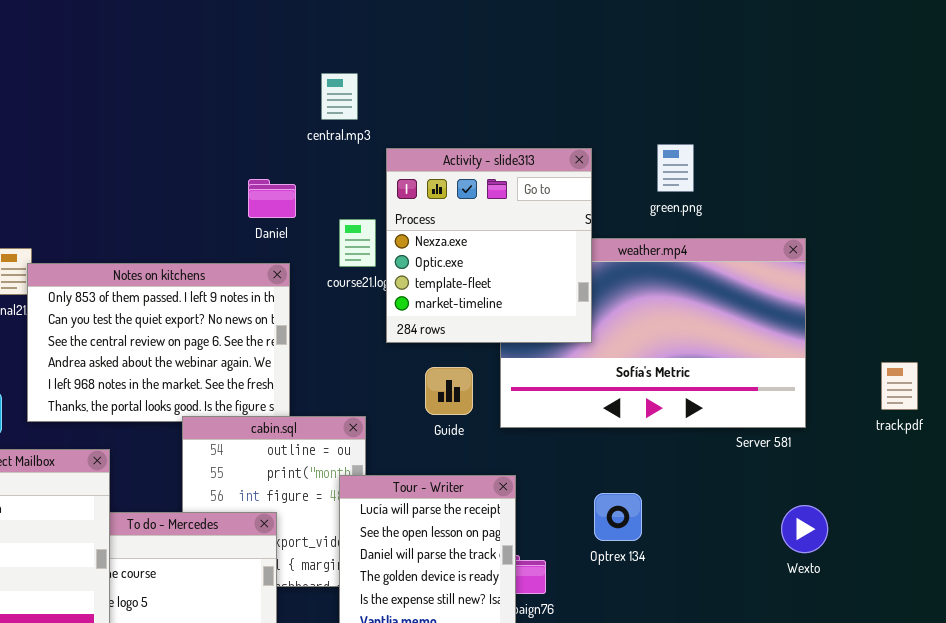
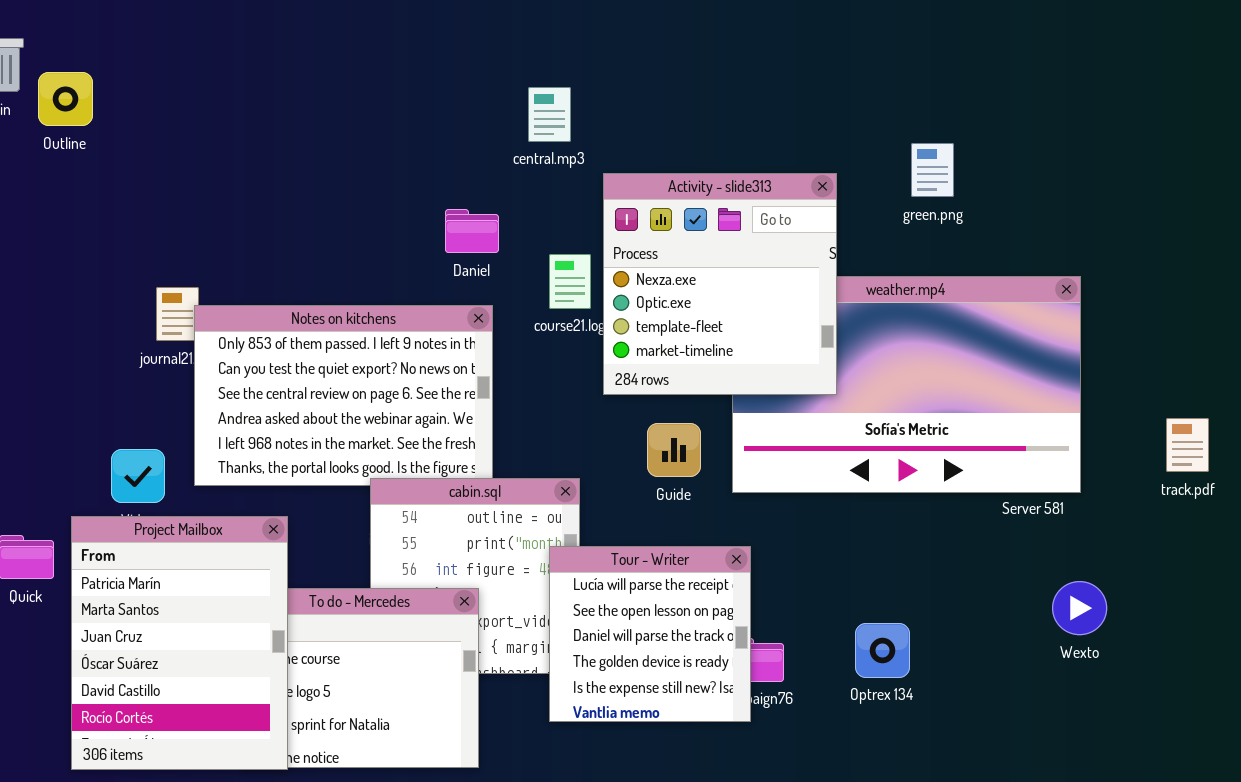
green.png: [657,144,694,192] -> [911,143,954,197], moved
Optrex 134: [594,493,642,541] -> [855,623,910,678], moved

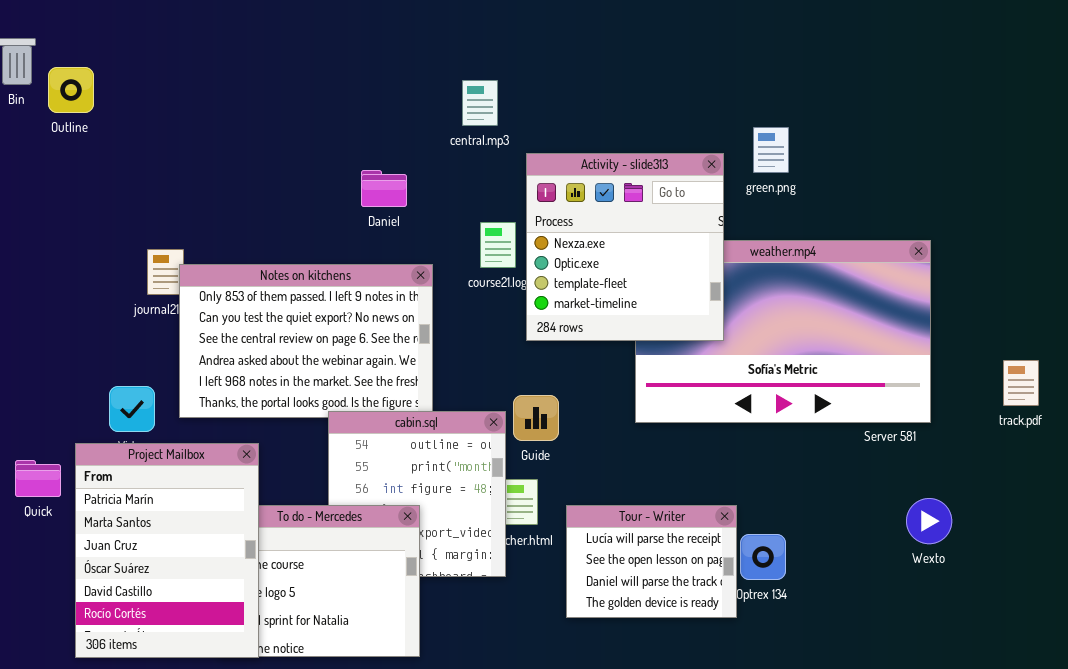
green.png: [911,143,954,197] -> [753,127,789,173], moved
Daniel: [445,209,499,253] -> [361,170,407,207], moved
Guide: [647,423,701,477] -> [513,395,559,441], moved
Tour - Writer: [549,546,751,722] -> [566,505,737,618], moved, resized

